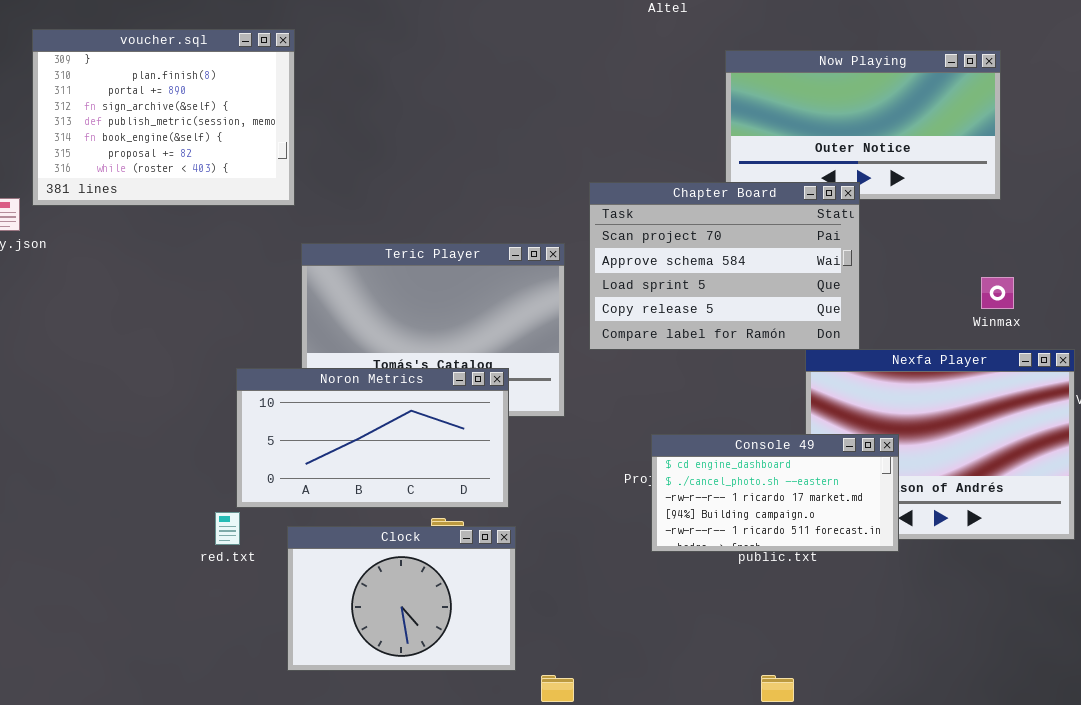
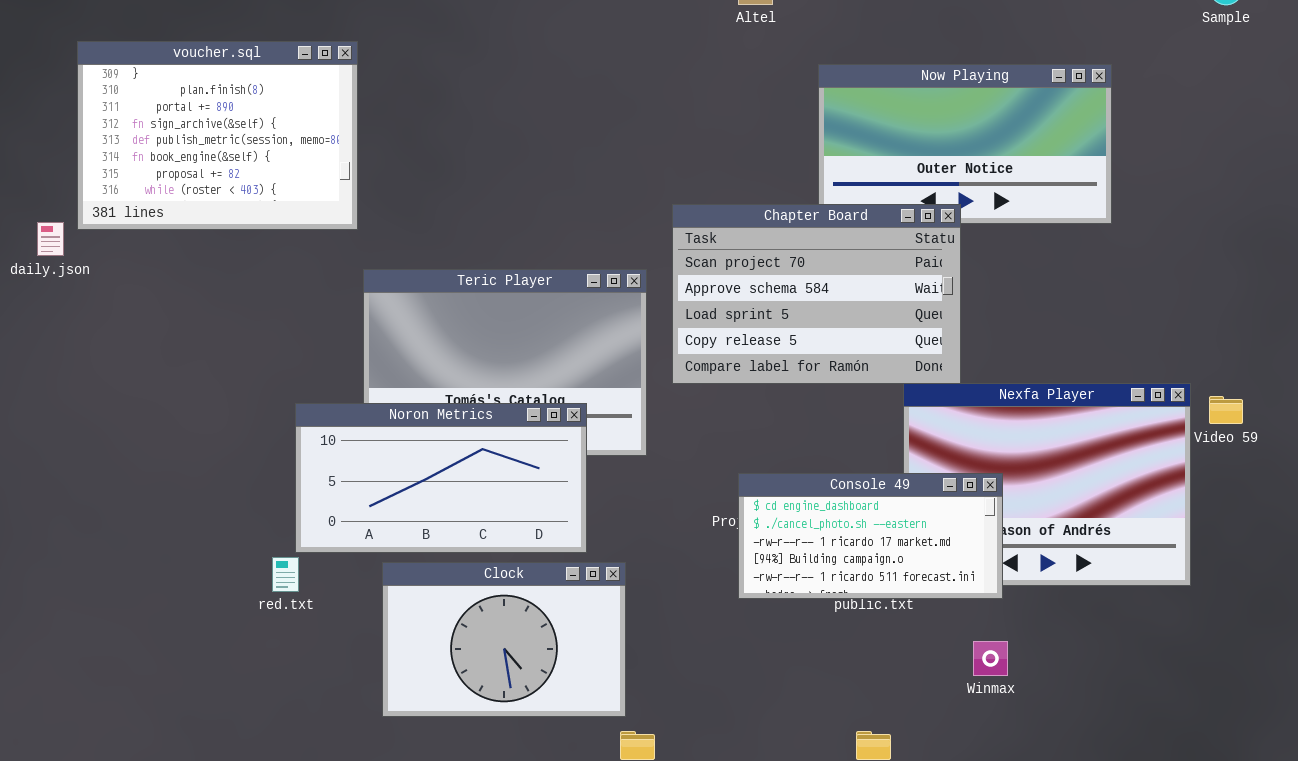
Winmax: [981,277,1014,309] -> [973,641,1008,676], moved
Clock: [287,526,516,671] -> [382,562,626,717], moved

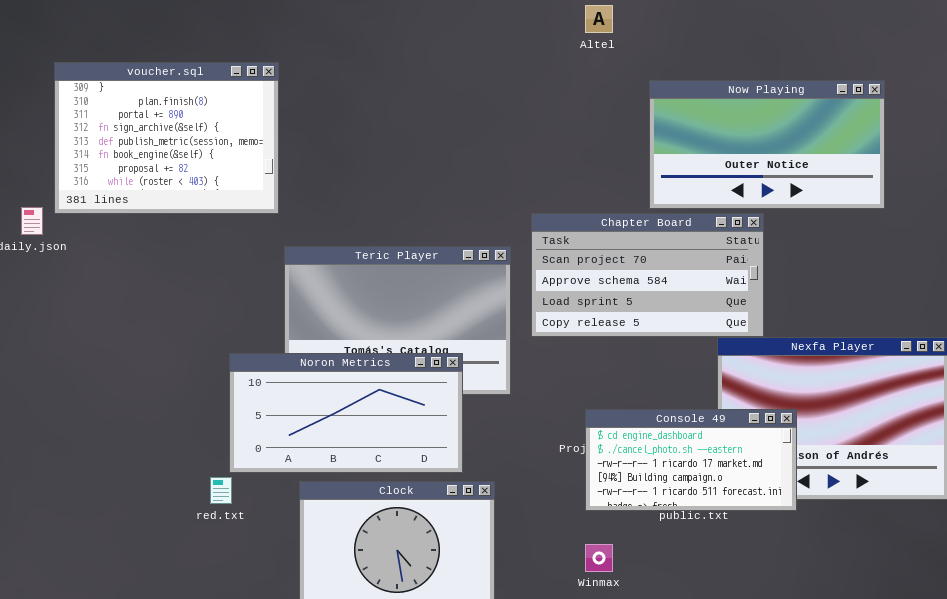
Chapter Board: [672,204,961,384] -> [531,213,764,337], resized
Winmax: [973,641,1008,676] -> [585,544,613,572], moved

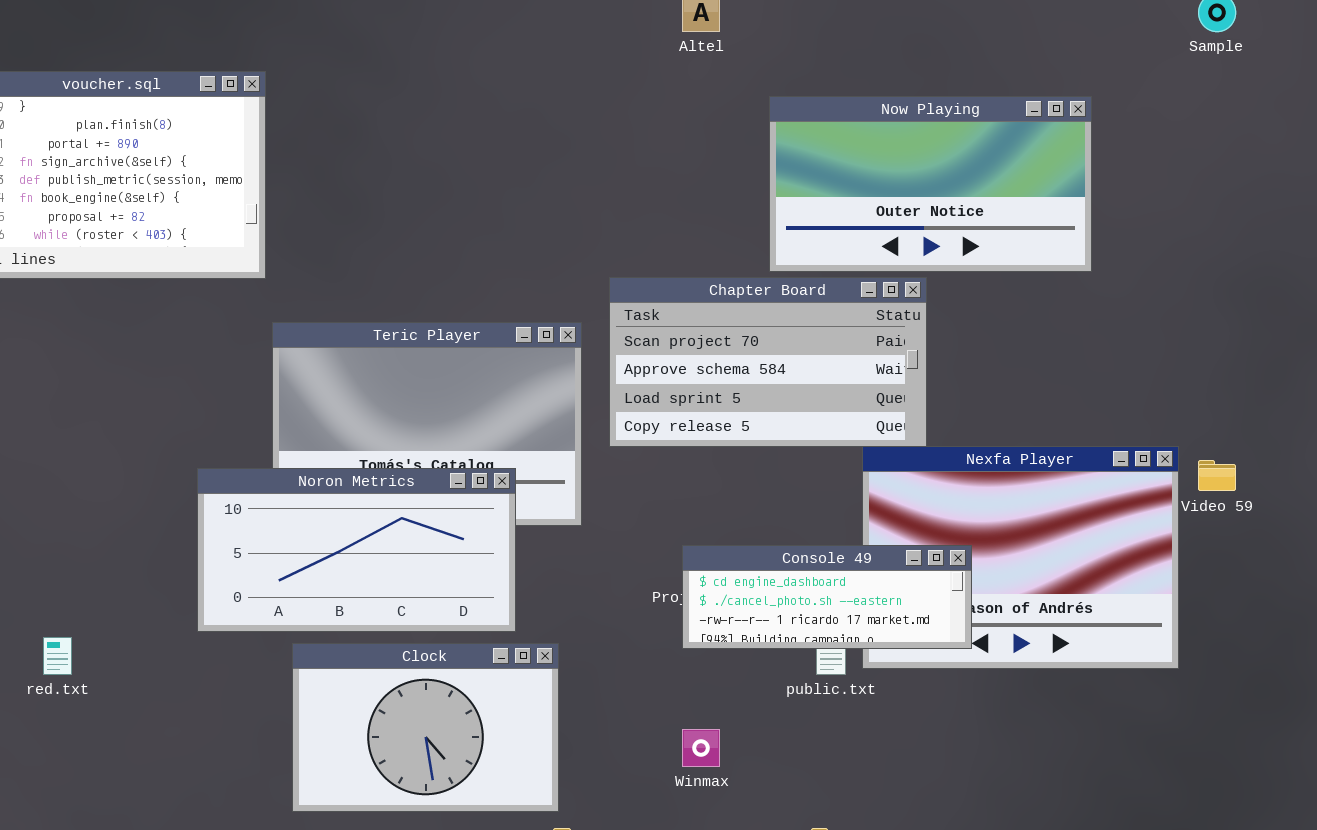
Console 49: [585,409,797,511] -> [682,545,972,649], resized
red.txt: [210,477,232,504] -> [43,637,72,675], moved

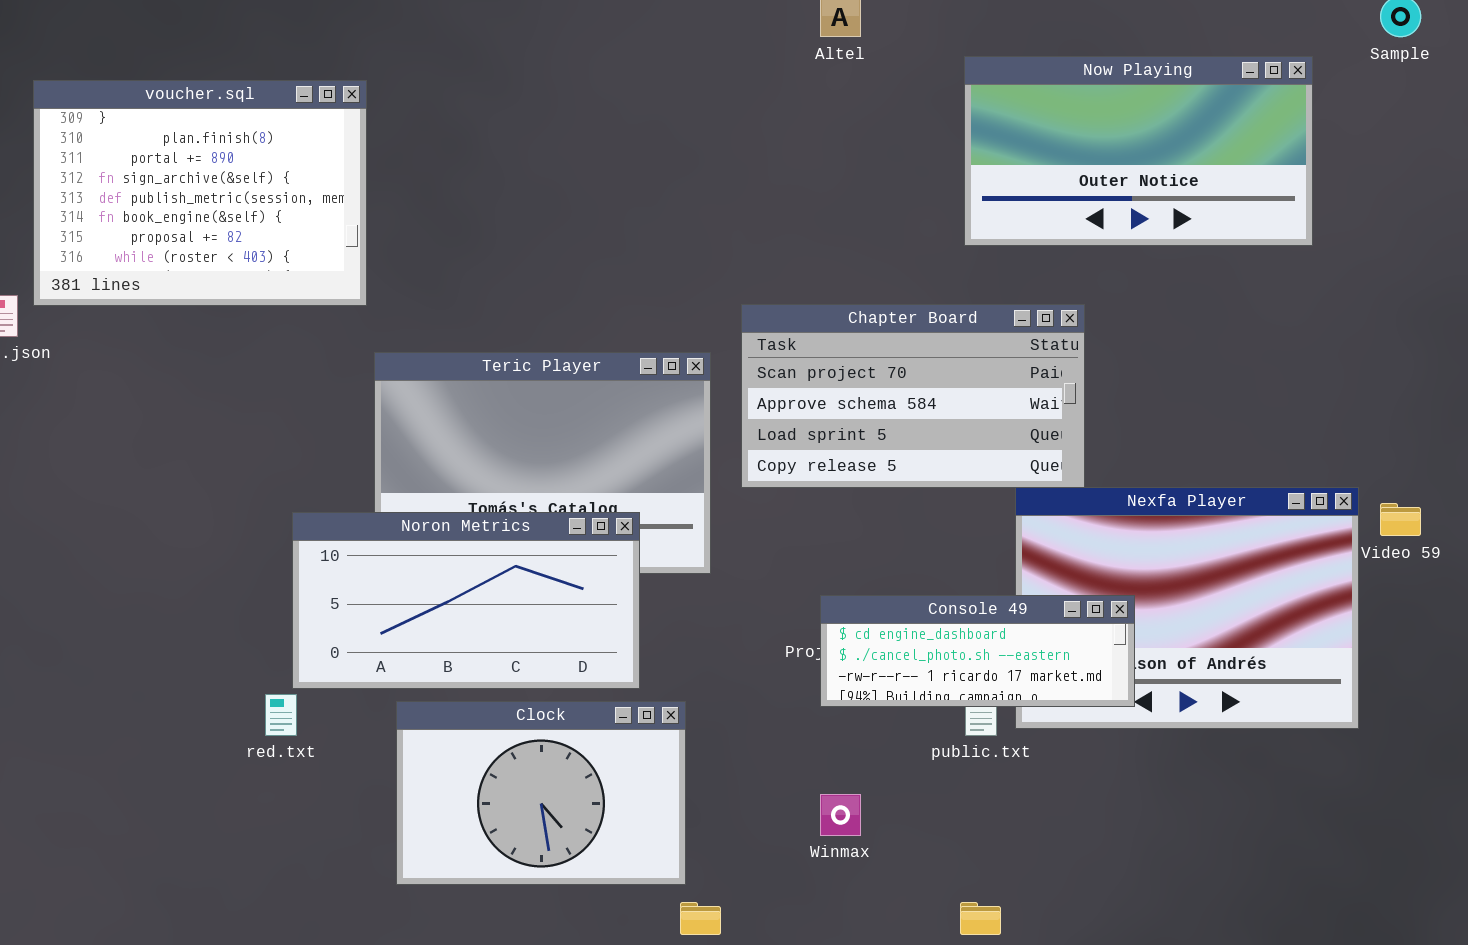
Now Playing: [769,96,1092,272] -> [964,56,1313,246], moved
red.txt: [43,637,72,675] -> [265,694,297,736], moved

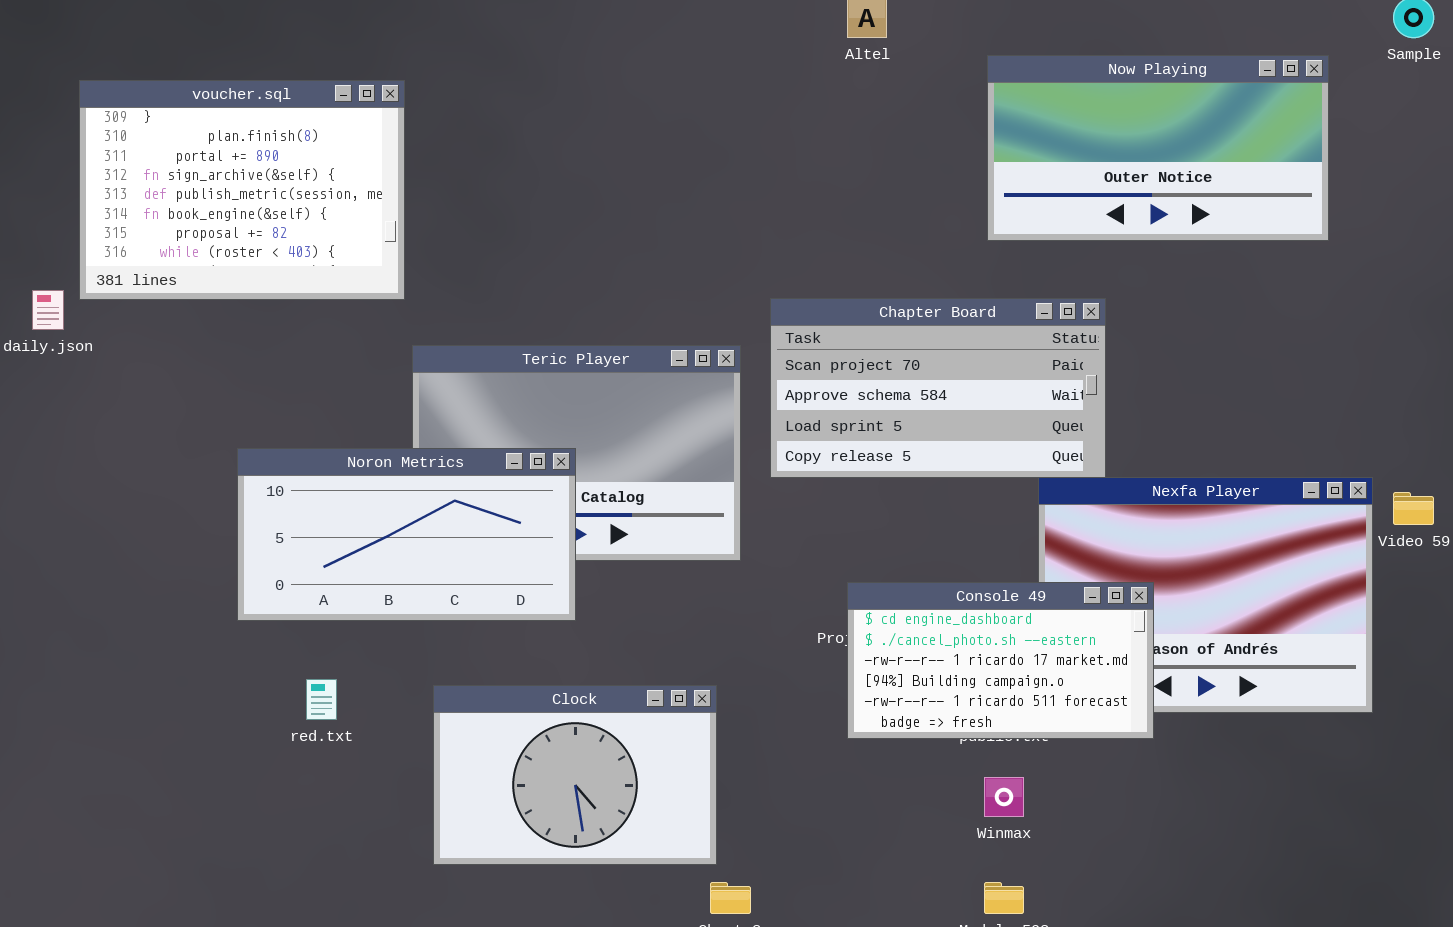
Noron Metrics: [292,512,640,689] -> [237,448,576,621], moved
Console 49: [820,595,1135,707] -> [847,582,1154,739], resized
Winmax: [820,794,861,836] -> [984,777,1024,817], moved

